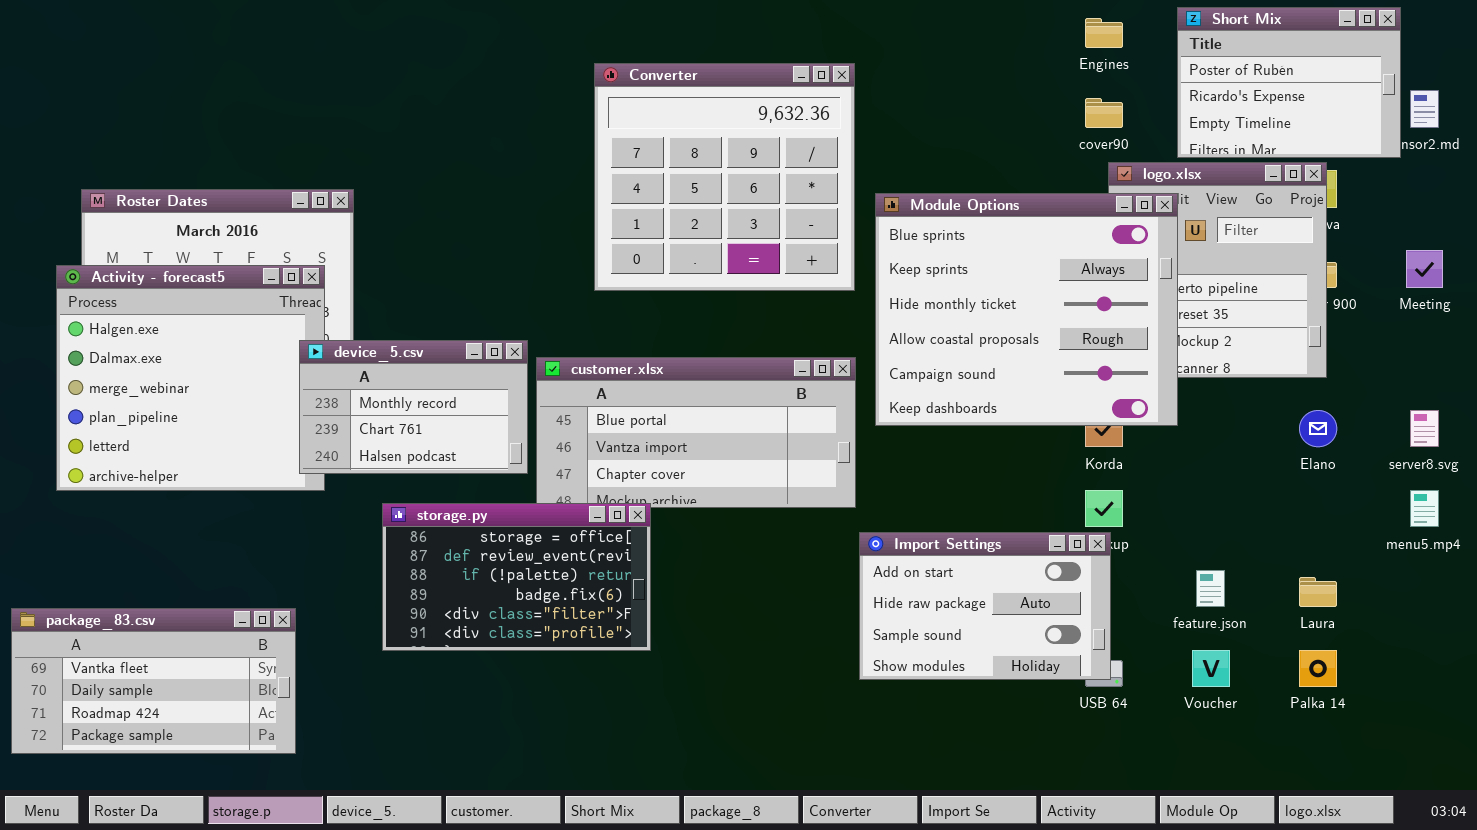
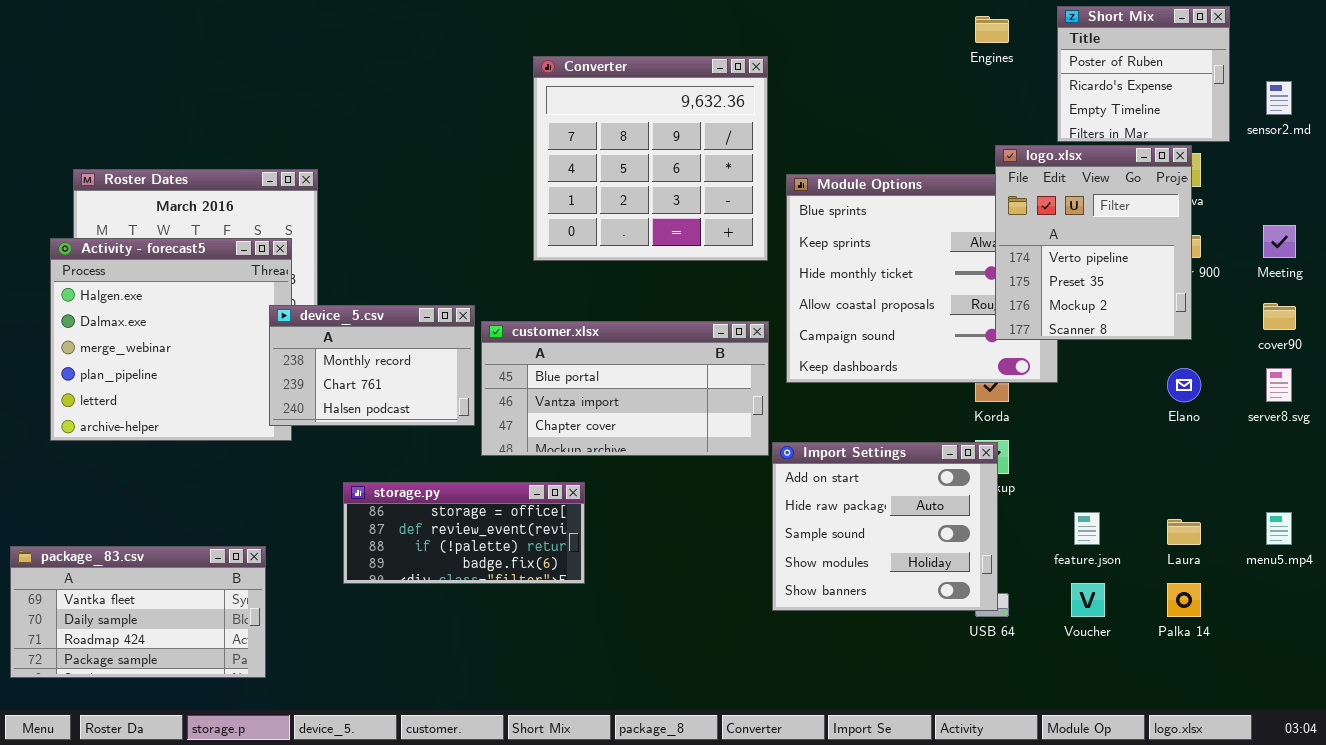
Short Mix: [1177,7,1401,158] -> [1057,6,1230,142], resized
cover90: [1085,98,1123,128] -> [1263,303,1296,330], moved
logo.xlsx: [1108,162,1327,378] -> [995,145,1192,340], raised
menu5.mp4: [1410,490,1439,527] -> [1266,512,1292,545], moved
storage.py: [382,503,651,651] -> [343,482,585,584], resized
Import Settings: [859,532,1111,680] -> [772,442,998,611], resized

